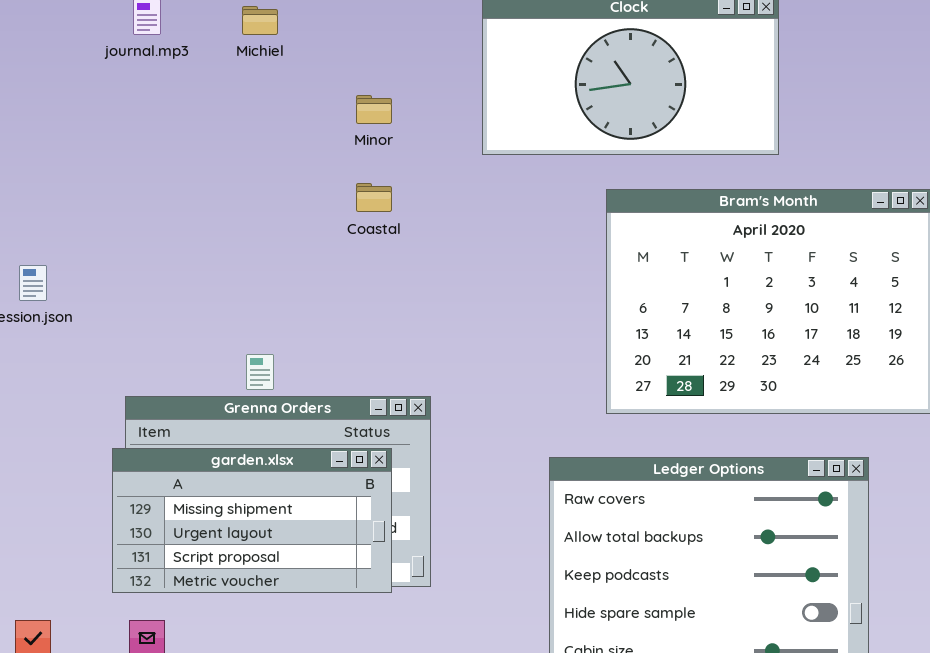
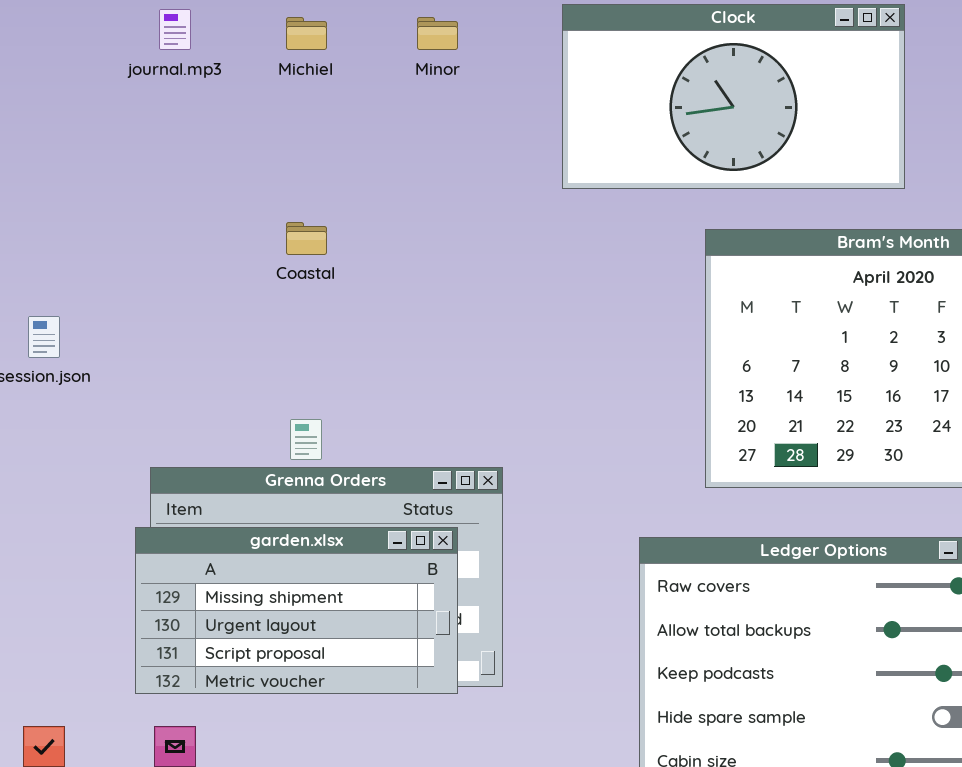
Minor: [356,95,392,124] -> [417,17,458,50], moved
Coastal: [356,183,392,212] -> [286,222,327,255], moved

